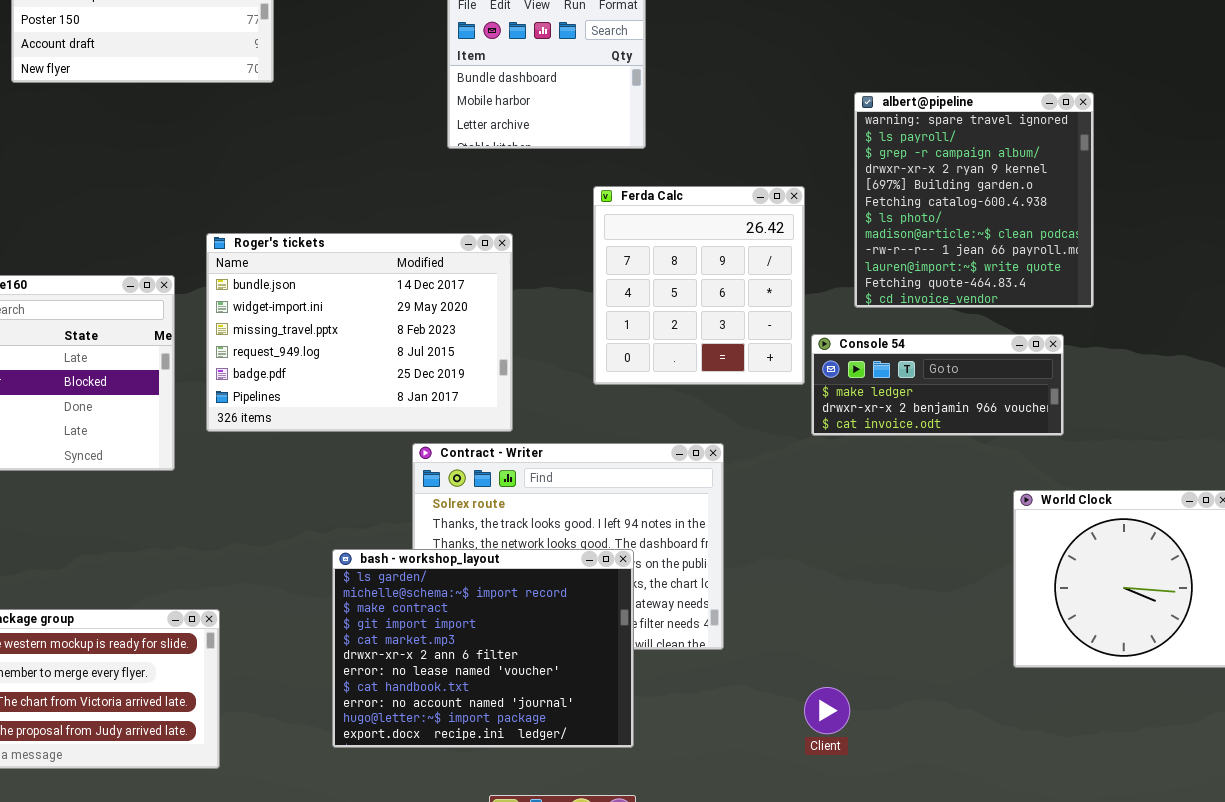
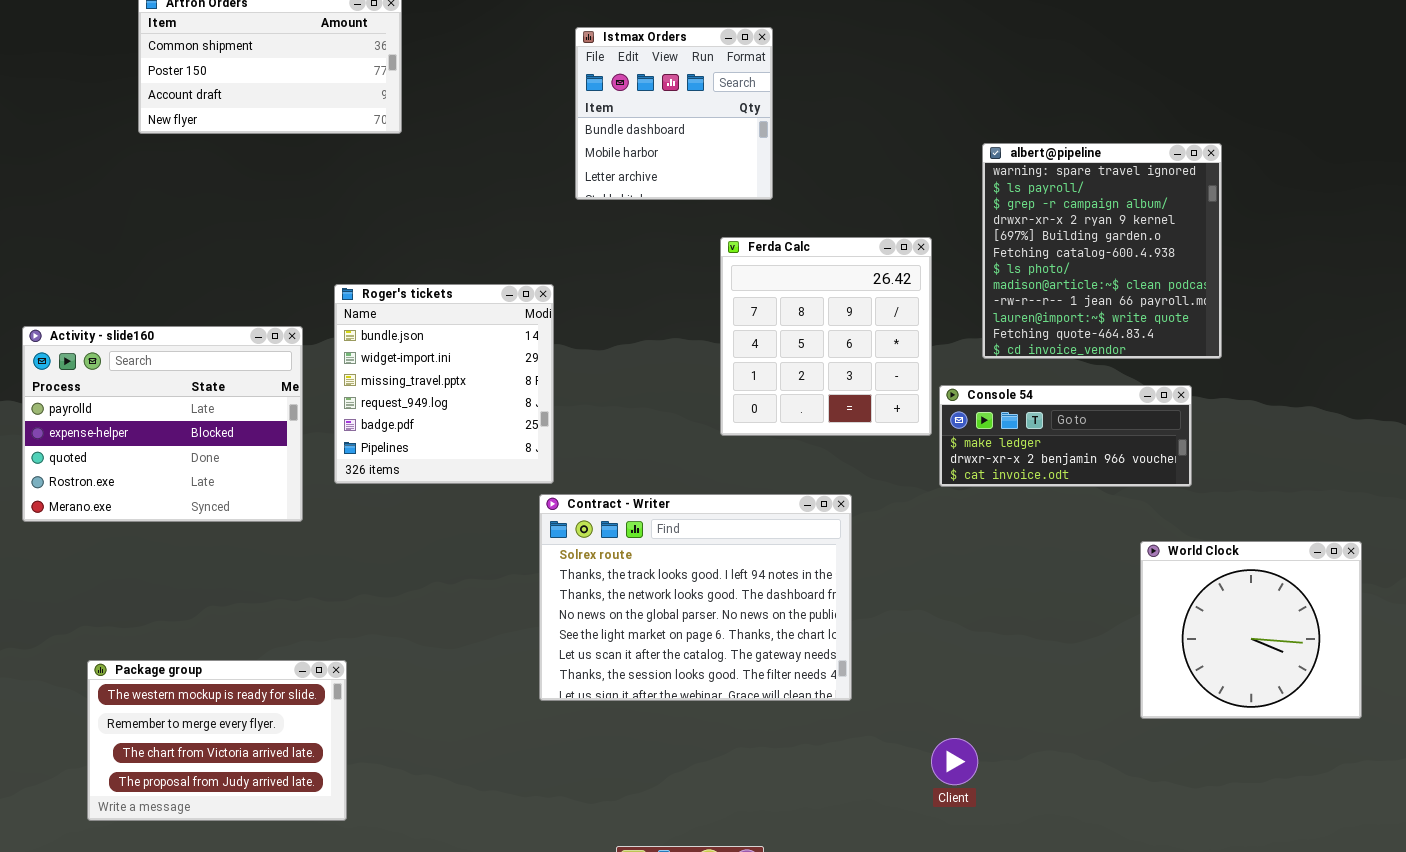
Roger's tickets: [206,233,513,432] -> [334,284,554,484], resized
bash - workshop_layout: [332,549,634,748] -> none, closed

